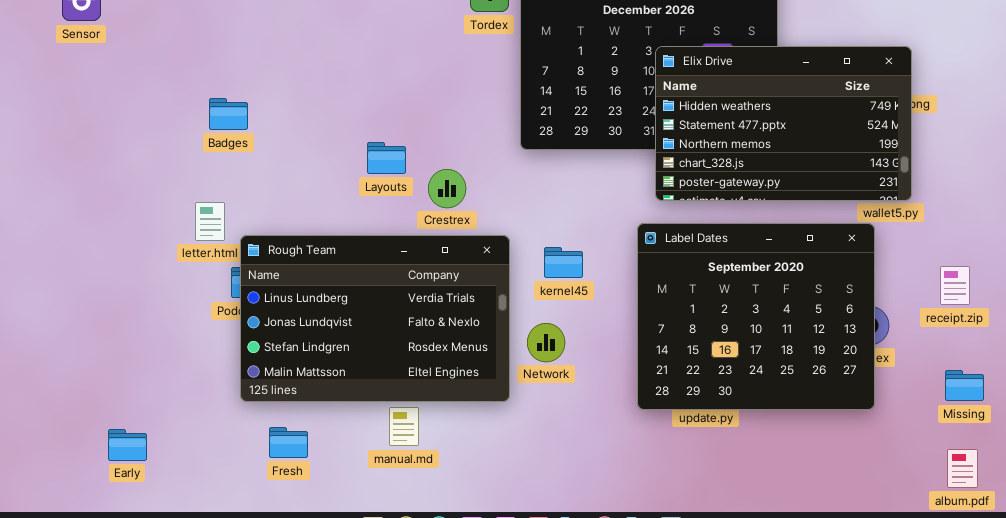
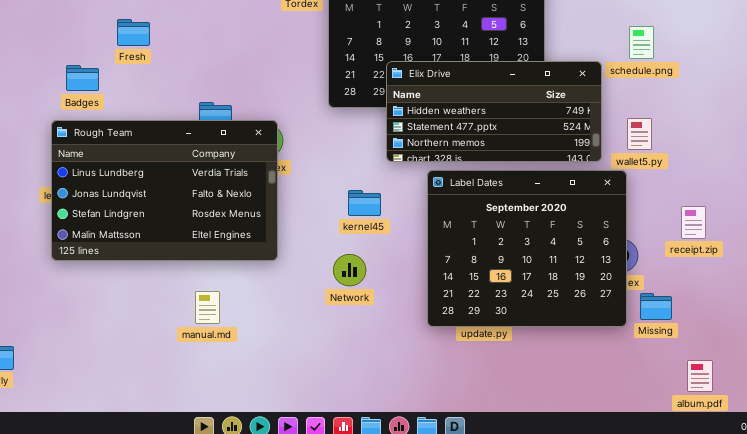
Elix Drive: [655,46,912,201] -> [386,61,602,162], moved, resized
Rough Team: [240,235,510,402] -> [51,120,278,261], moved
Missing: [945,370,984,401] -> [640,293,672,320], moved
manual.md: [389,407,419,446] -> [195,291,220,324], moved
Fresh: [269,427,308,458] -> [117,19,150,46], moved

